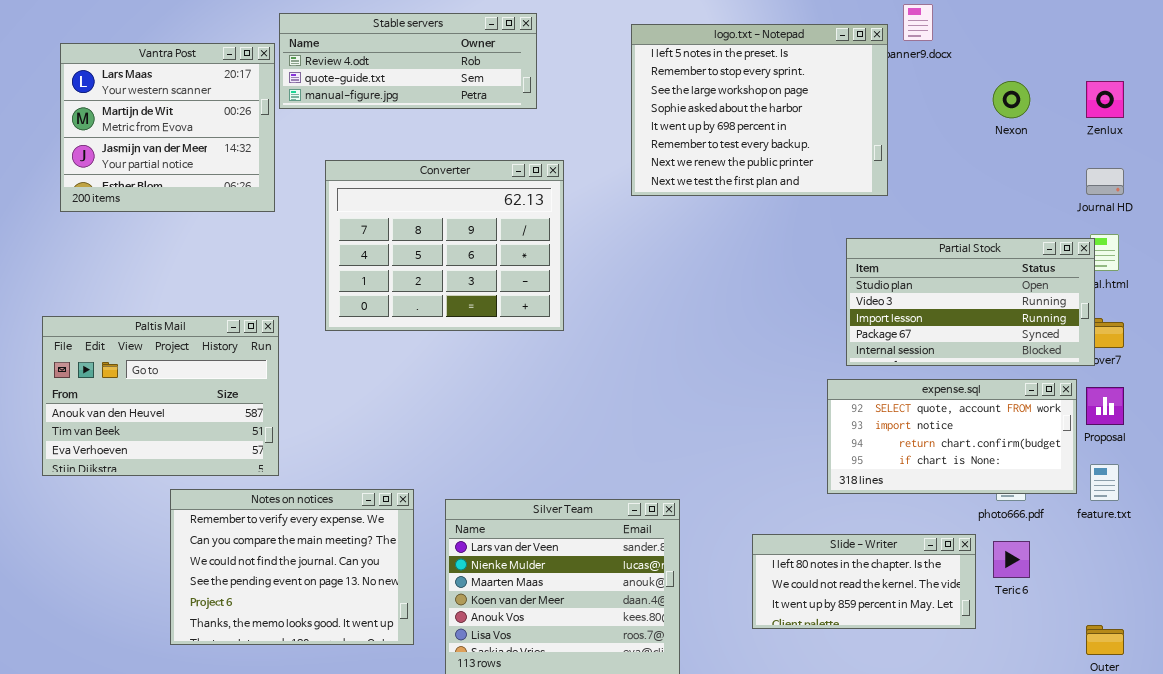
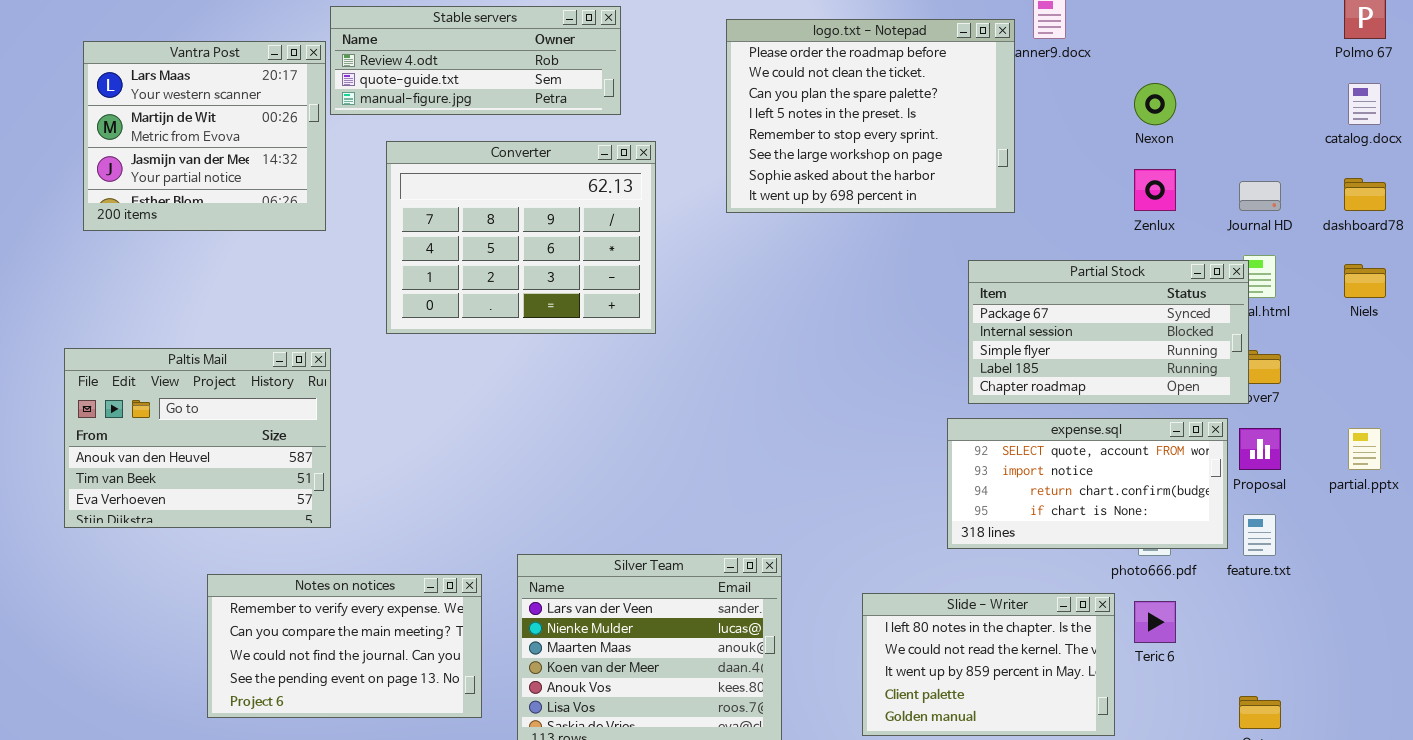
logo.txt - Notepad: [631,24,888,196] -> [726,19,1015,213], scrolled up 3 rows
Zenlux: [1086,81,1124,118] -> [1134,169,1176,211], moved
Converter: [325,160,564,331] -> [386,141,656,334], moved
Partial Stock: [846,238,1095,366] -> [968,260,1249,404], scrolled down 3 rows
Notes on notices: [170,489,414,645] -> [207,574,482,718], resized
Slide - Writer: [752,534,976,629] -> [862,593,1115,736], resized

